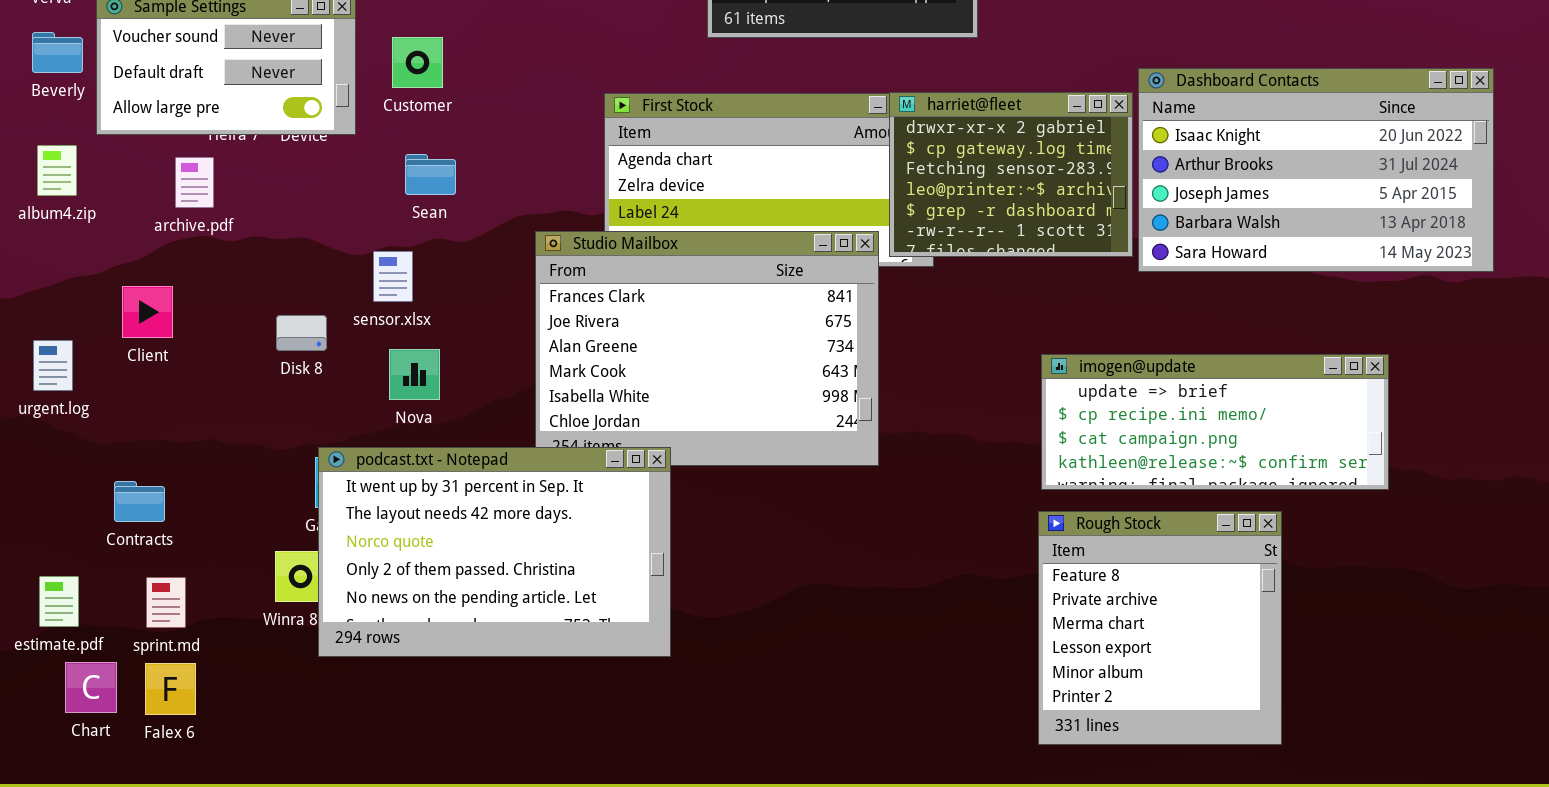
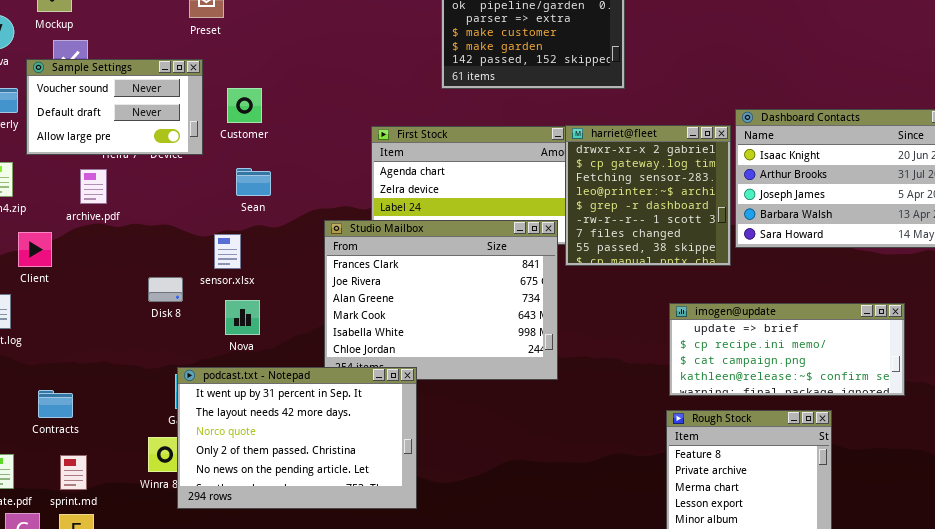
harriet@fleet: [889,92,1133,257] -> [565,125,731,266], resized
Client: [122,286,173,338] -> [18,232,52,267], moved

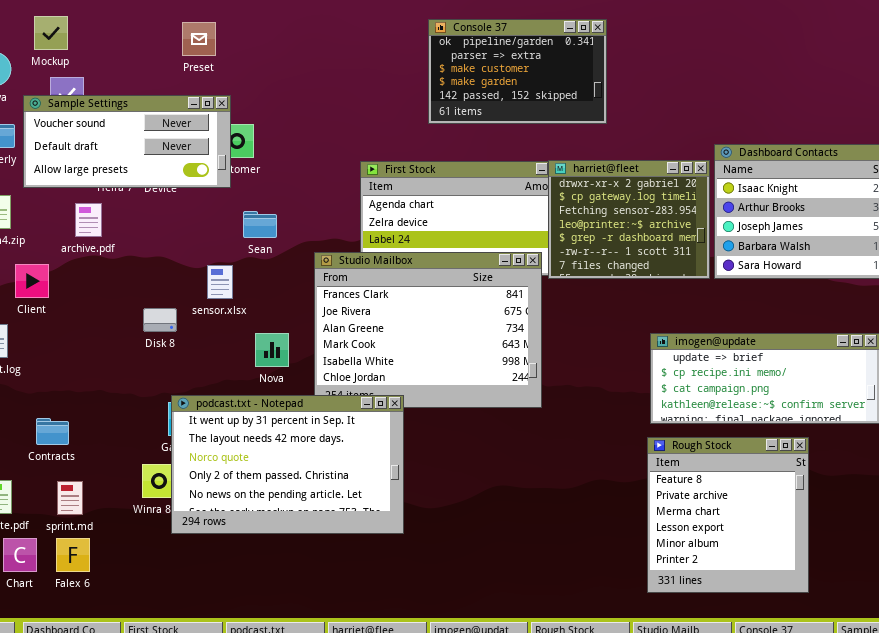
Sample Settings: [26,59,203,155] -> [23,95,231,188], resized
harriet@fleet: [565,125,731,266] -> [548,160,710,279], resized
Sean: [236,168,271,196] -> [243,211,277,238], moved
Nova: [225,300,260,335] -> [255,333,289,367], moved

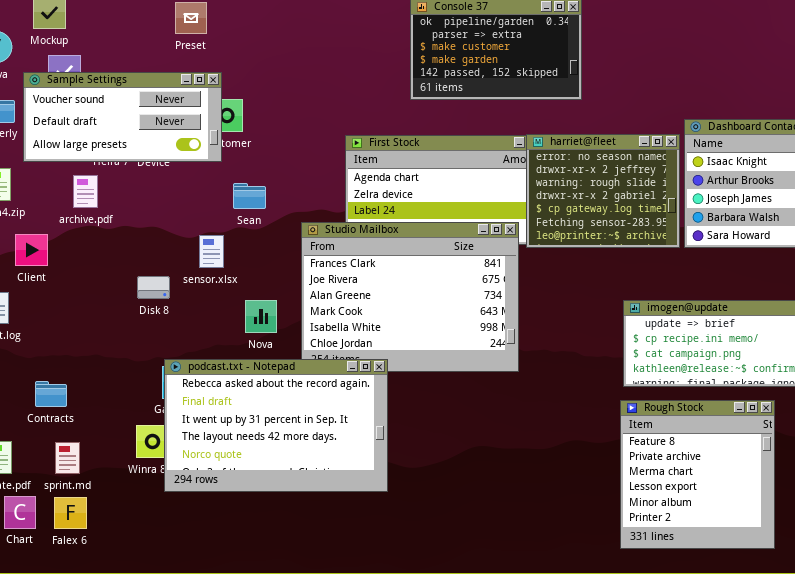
harriet@fleet: [548,160,710,279] -> [526,134,680,248], scrolled up 3 rows
podcast.txt - Notepad: [171,395,404,534] -> [164,359,388,492], scrolled up 2 rows

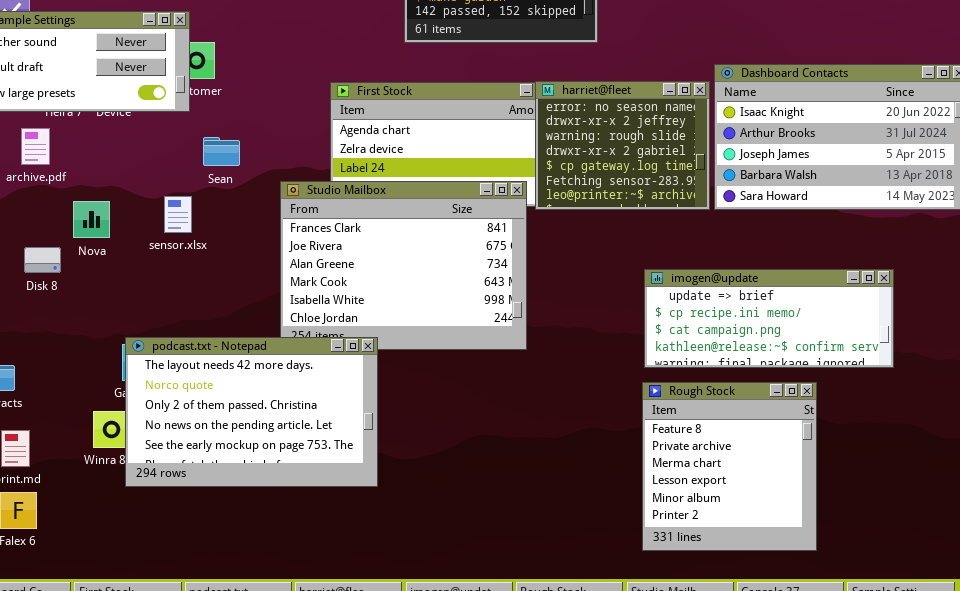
Disk 8: [137,276,170,299] -> [24,247,61,273], moved
Nova: [245,300,277,333] -> [73,201,110,238], moved
podcast.txt - Notepad: [164,359,388,492] -> [125,337,378,487], scrolled down 3 rows

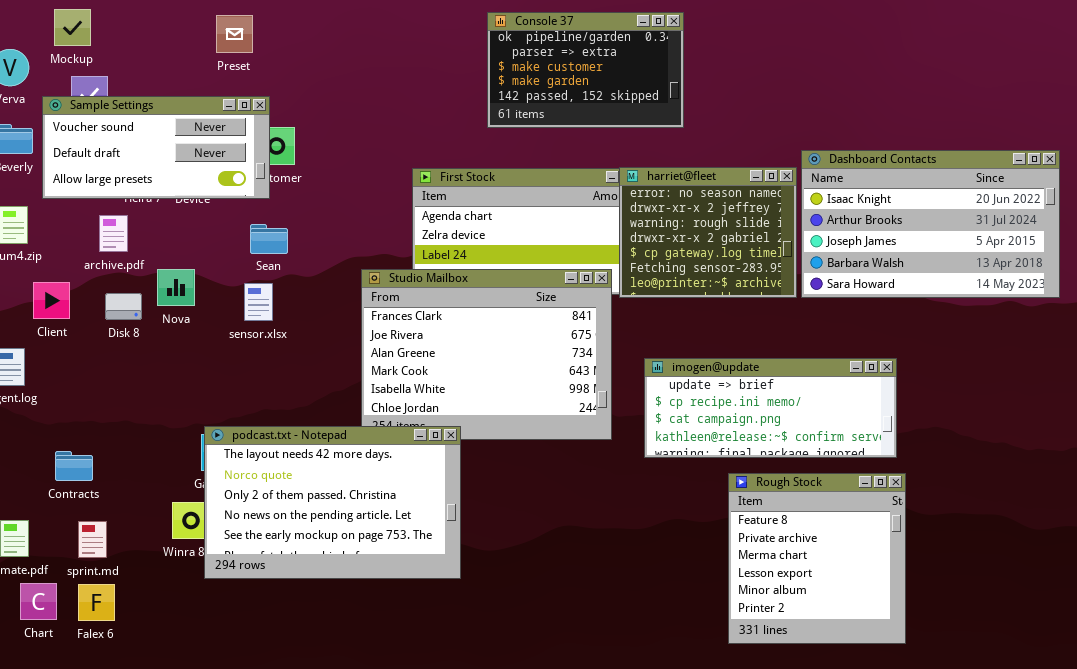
Sean: [203,137,240,166] -> [250,224,288,254], moved
Nova: [73,201,110,238] -> [157,269,195,306], moved
Disk 8: [24,247,61,273] -> [105,293,142,320], moved
imogen@update: [644,269,894,368] -> [644,358,897,458], moved

